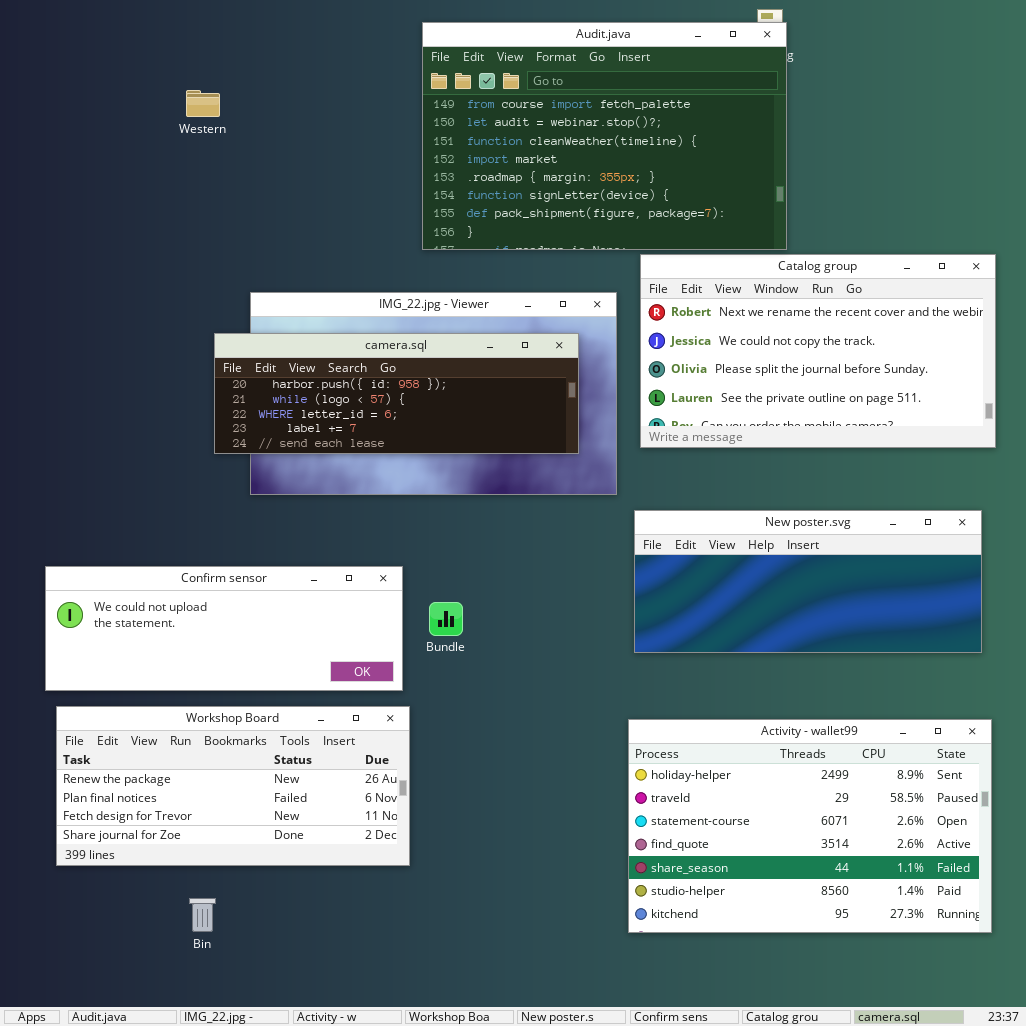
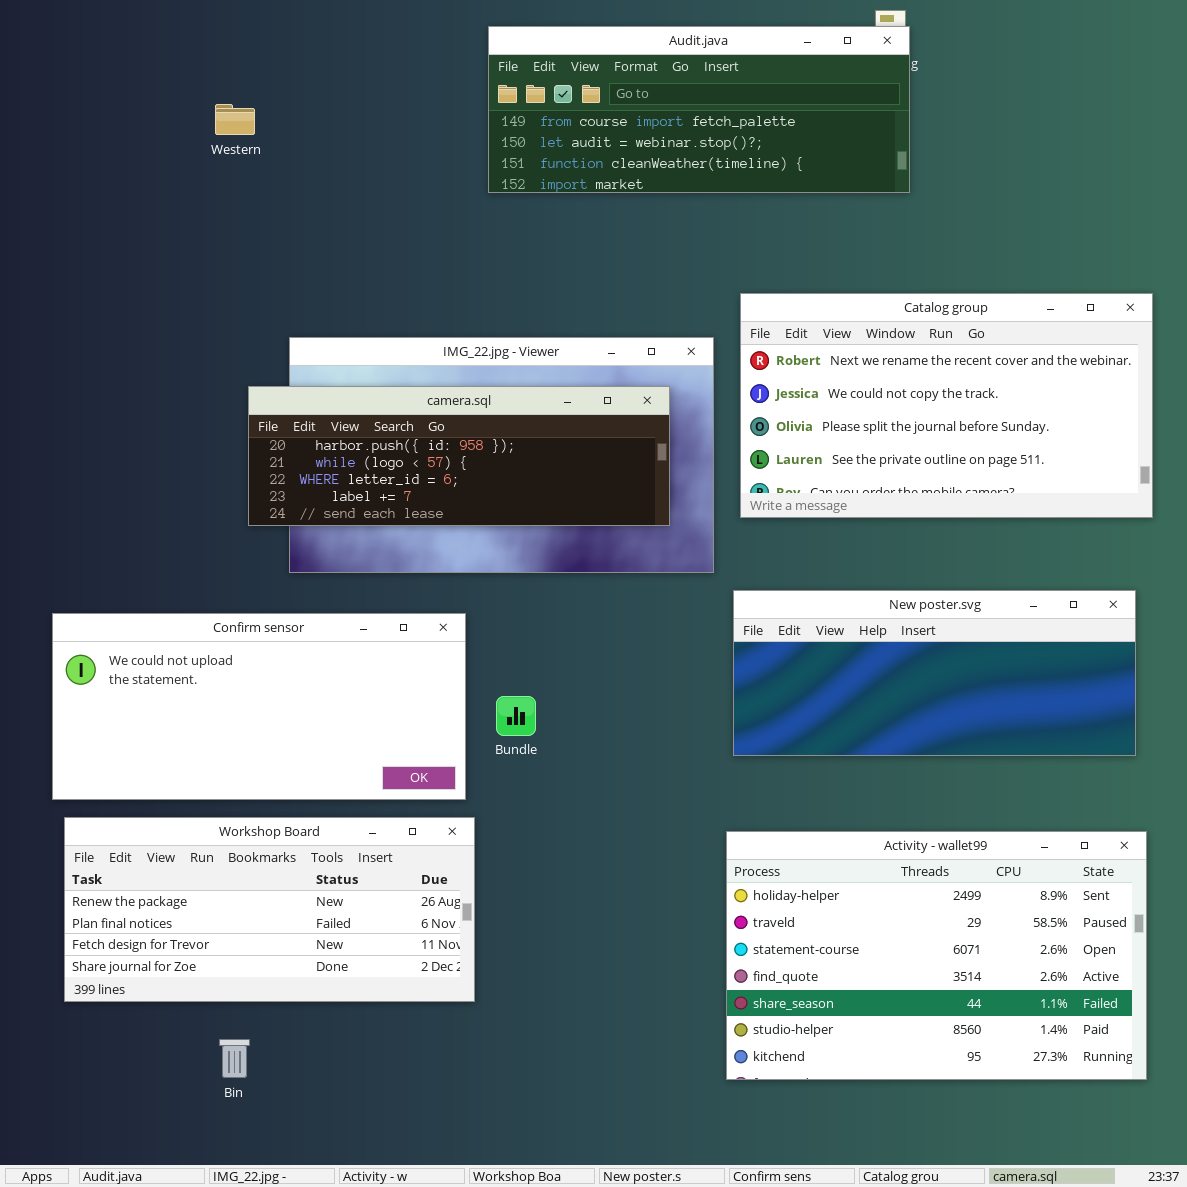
Audit.java: [422,22,787,250] -> [488,26,910,193], resized
Confirm sensor: [45,566,403,691] -> [52,613,466,800], resized

